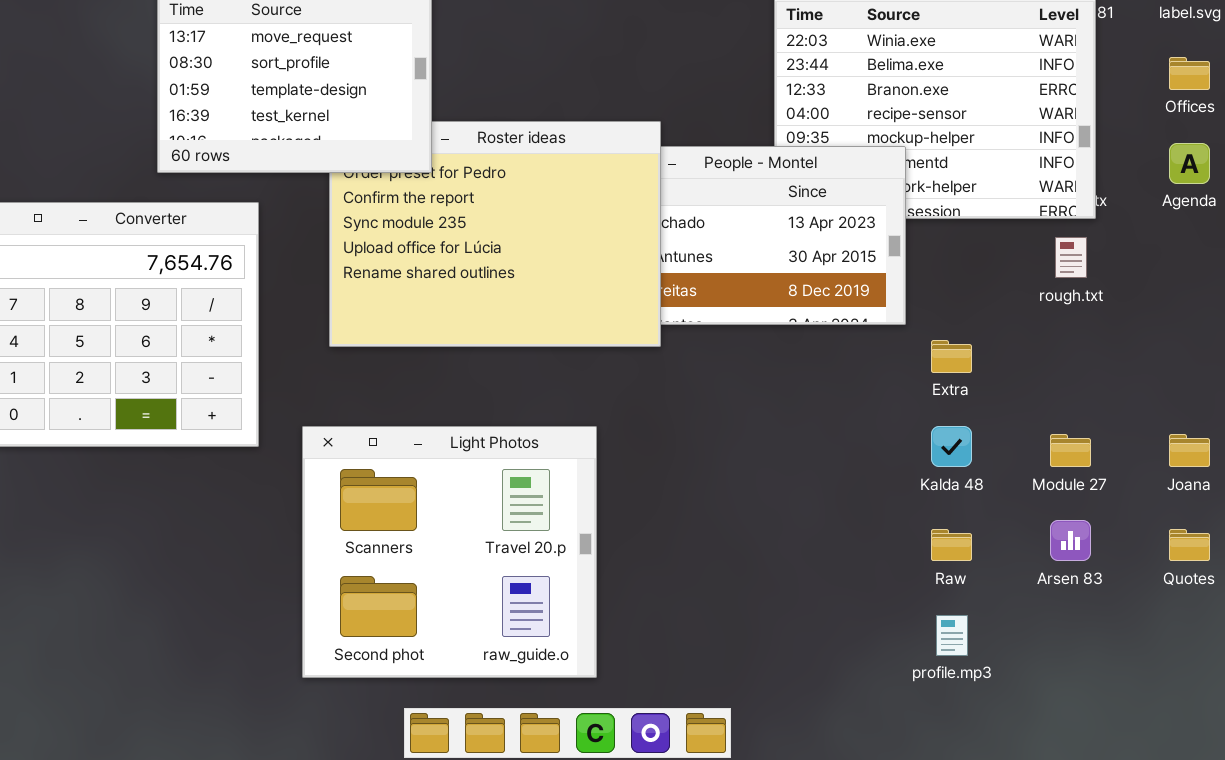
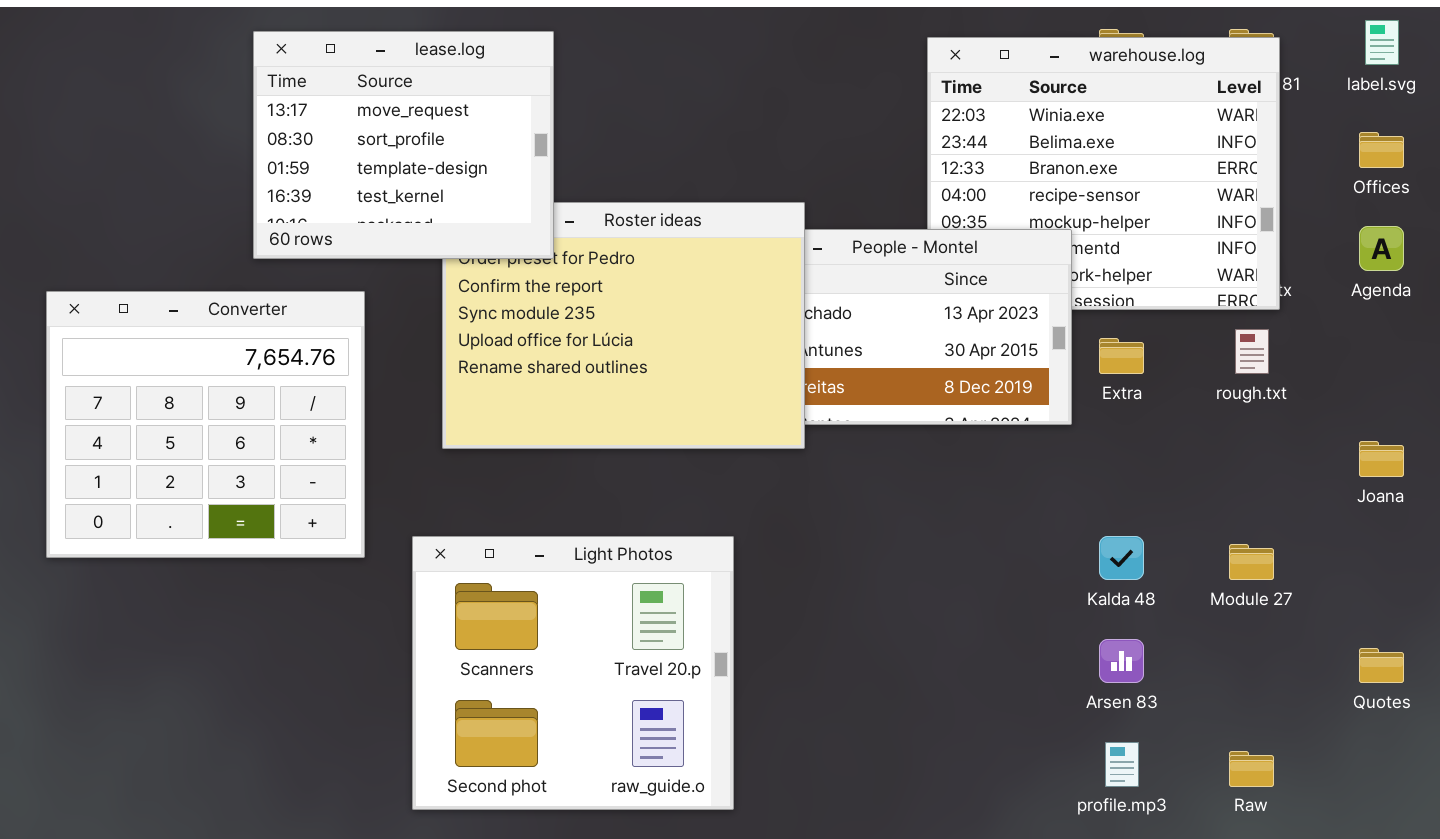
Extra: [931,340,972,373] -> [1099,338,1144,374], moved
Joana: [1169,434,1210,467] -> [1359,441,1404,477], moved
Arsen 83: [1050,520,1091,561] -> [1099,639,1144,683], moved
Raw: [931,529,972,561] -> [1229,751,1274,787], moved

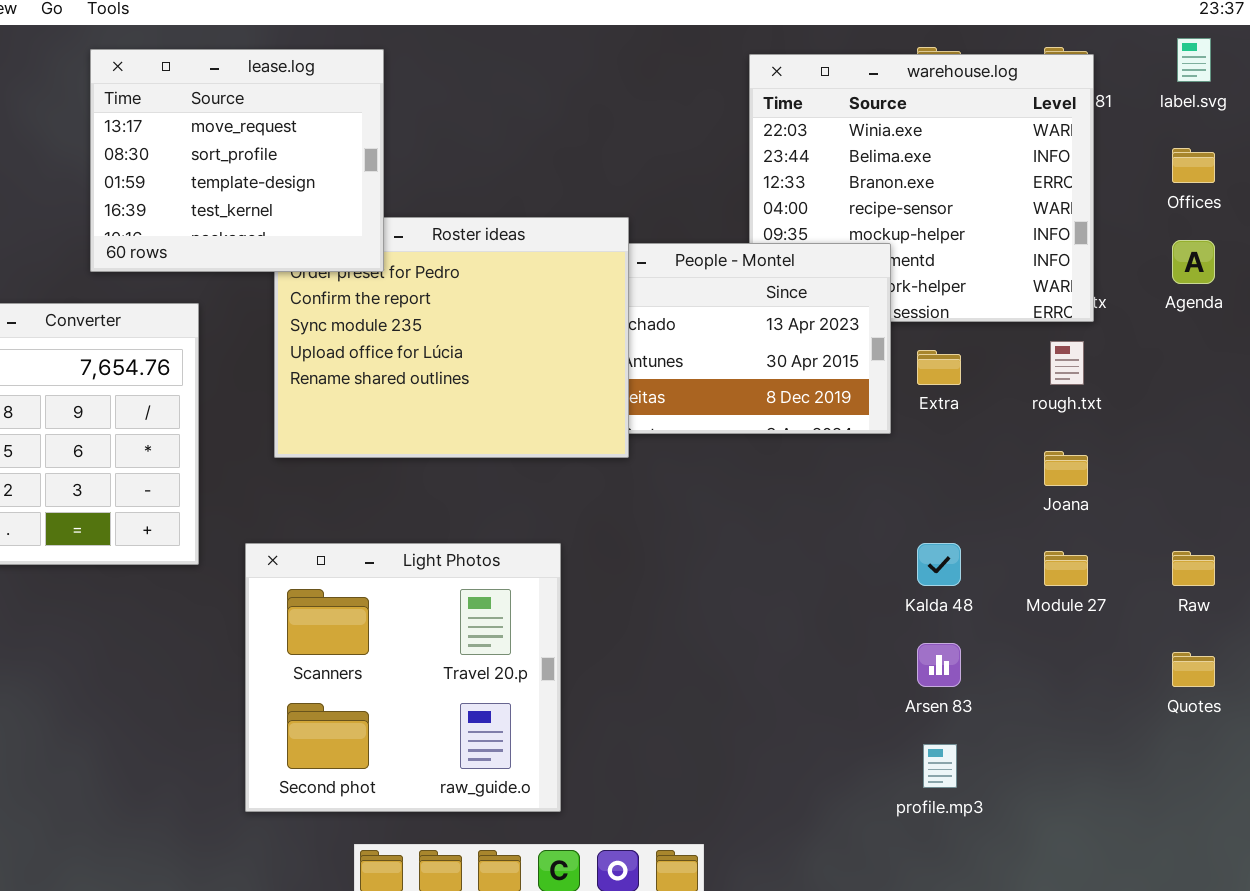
Joana: [1359,441,1404,477] -> [1044,451,1088,486], moved
Raw: [1229,751,1274,787] -> [1172,551,1215,586], moved

